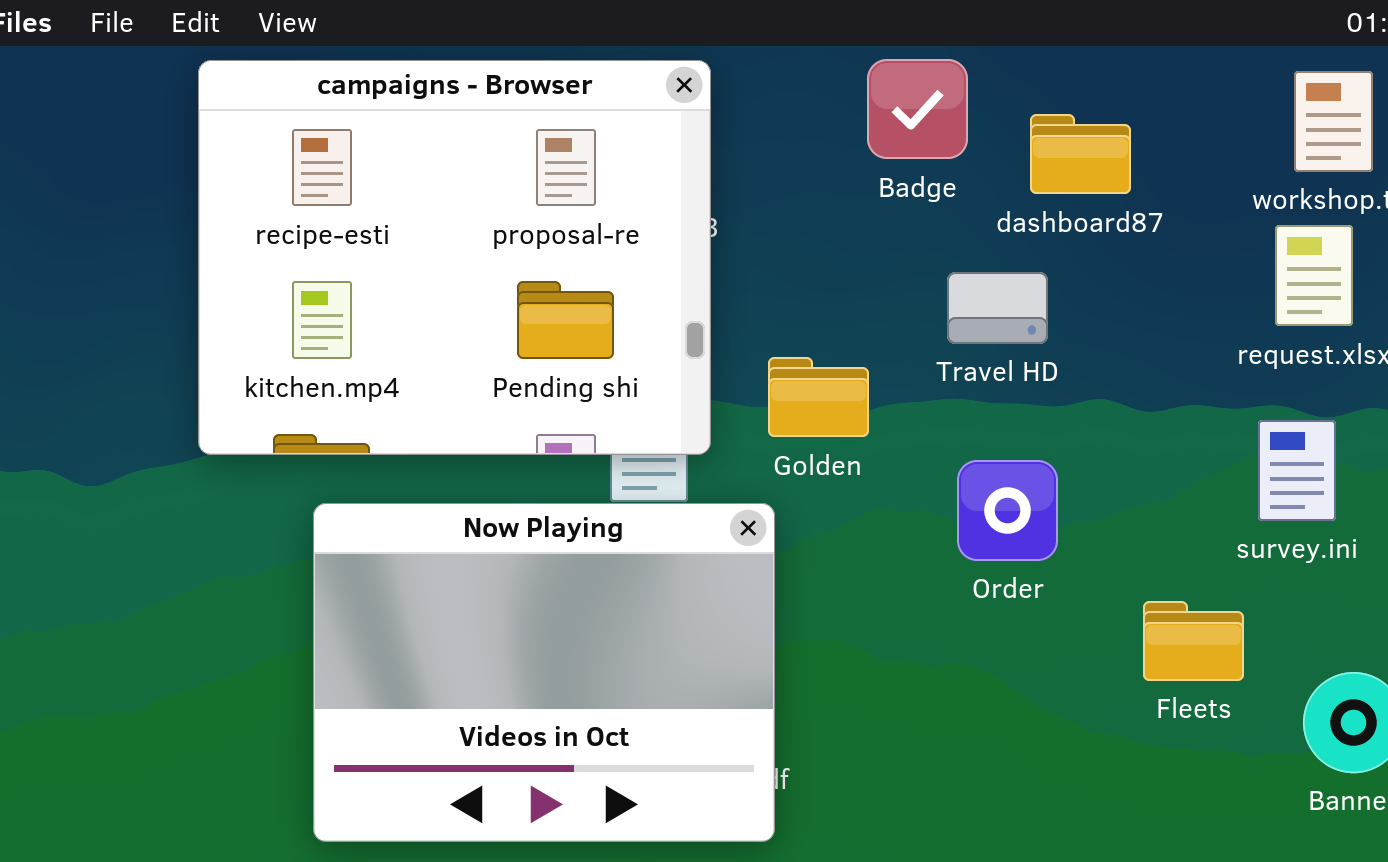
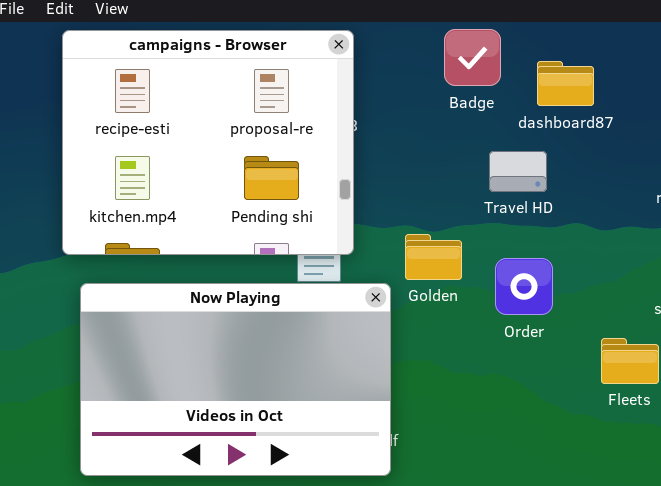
Golden: [768,357,869,437] -> [405,234,462,280], moved
Now Playing: [313,503,775,842] -> [80,283,391,476], resized

